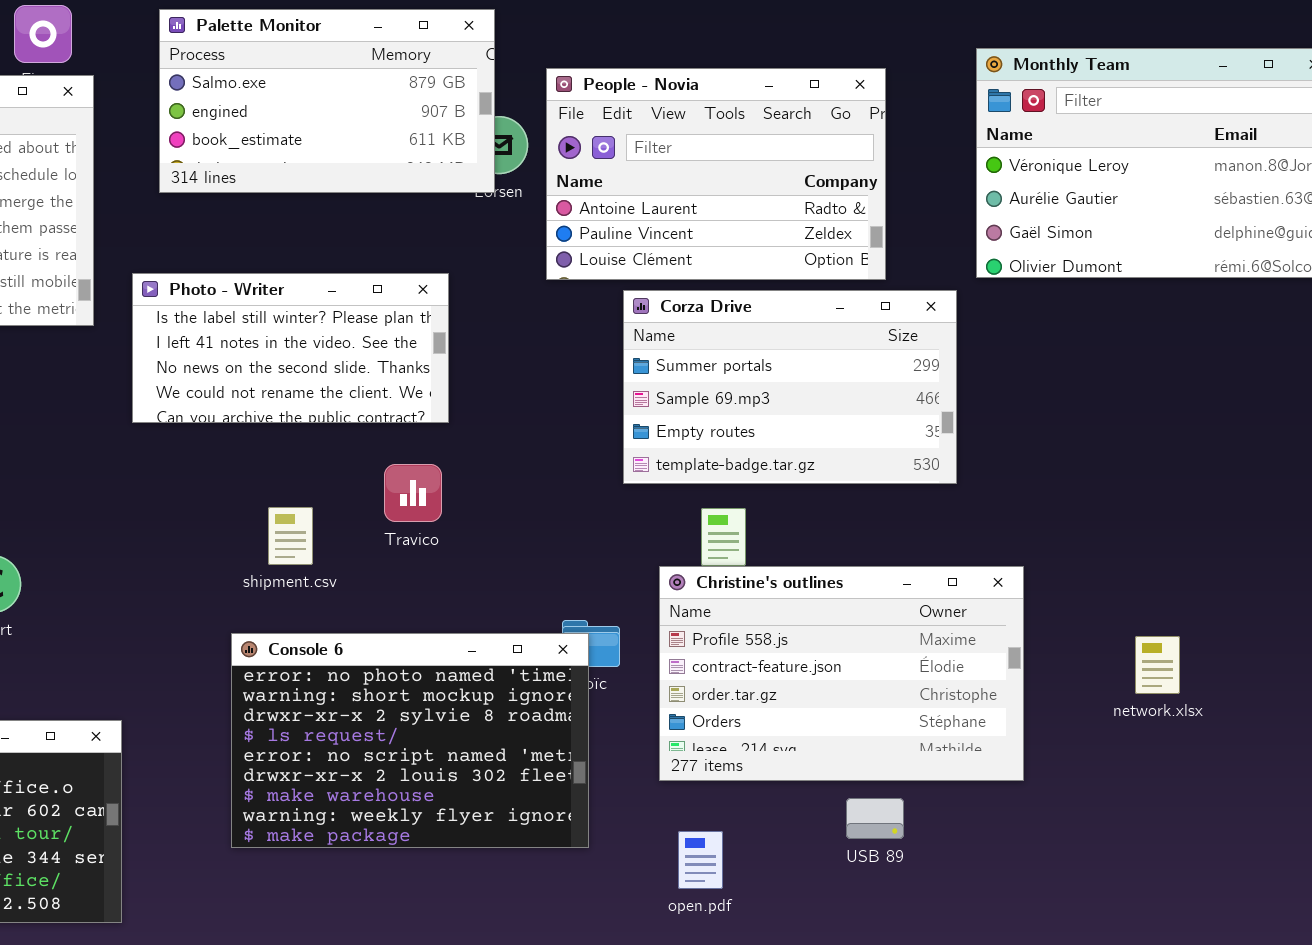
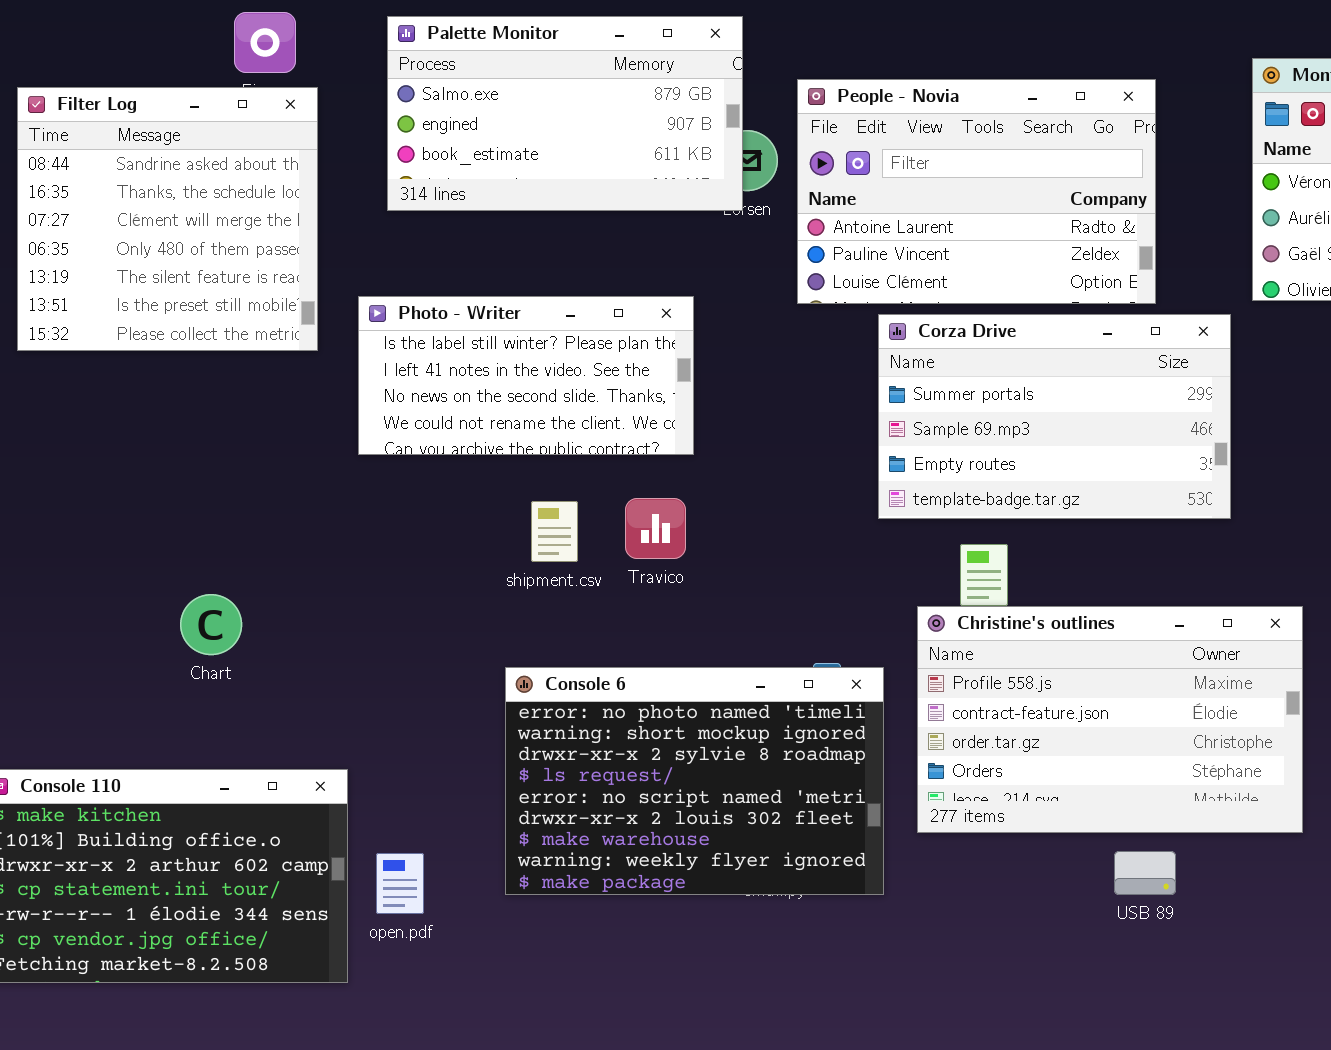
shipment.csv: [268,507,313,565] -> [531,501,578,562], moved
Console 6: [231,633,589,848] -> [505,667,884,895], moved
open.pdf: [678,831,723,889] -> [376,853,424,914], moved

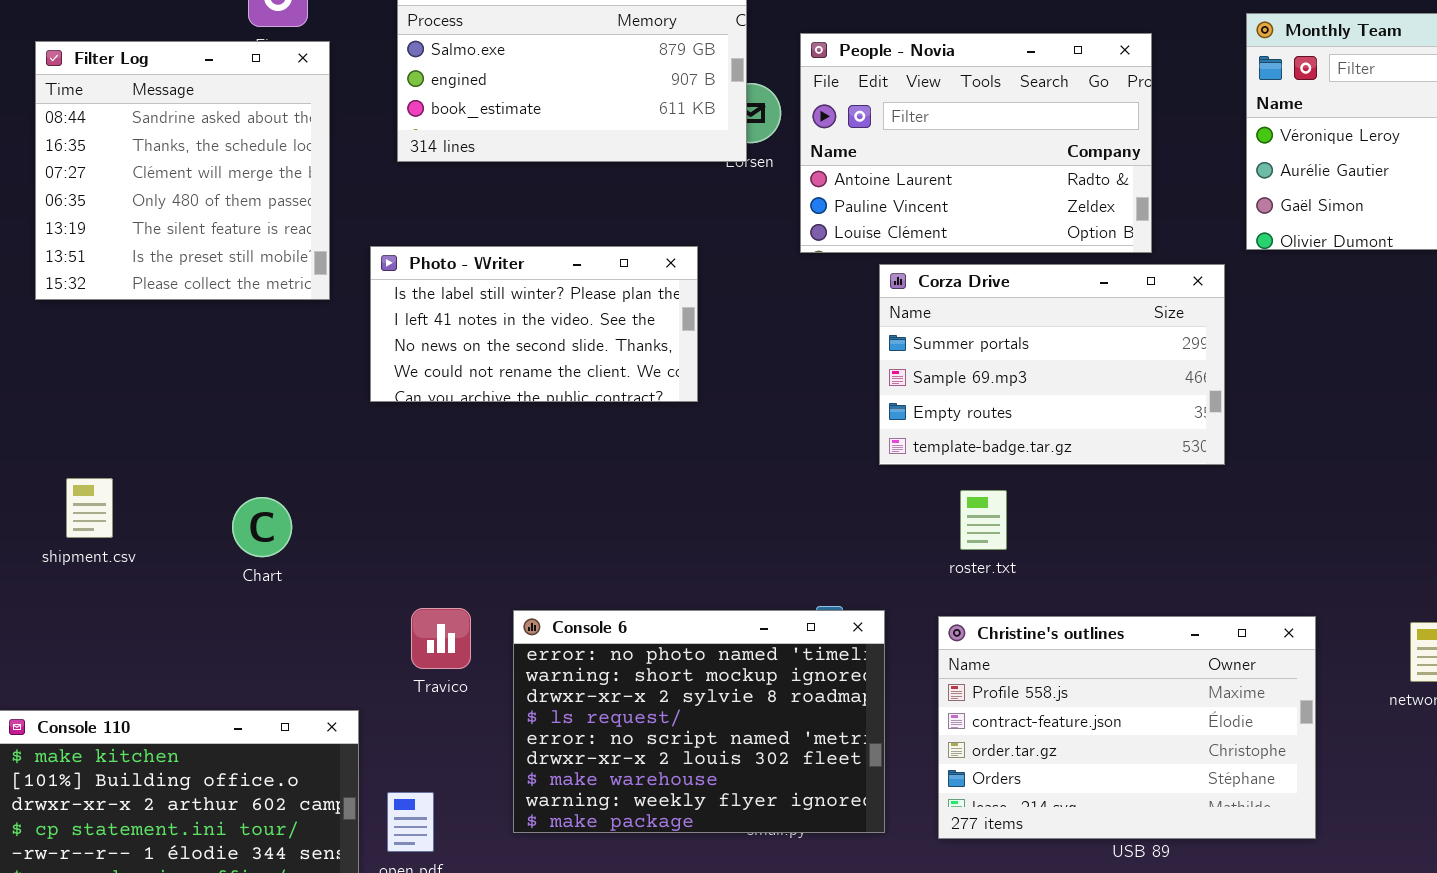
Travico: [625,498,686,559] -> [411,608,471,669], moved
shipment.csv: [531,501,578,562] -> [66,478,113,538], moved
Chart: [180,594,242,655] -> [232,497,292,557], moved
Christine's outlines: [917,606,1303,833] -> [938,616,1316,839], moved

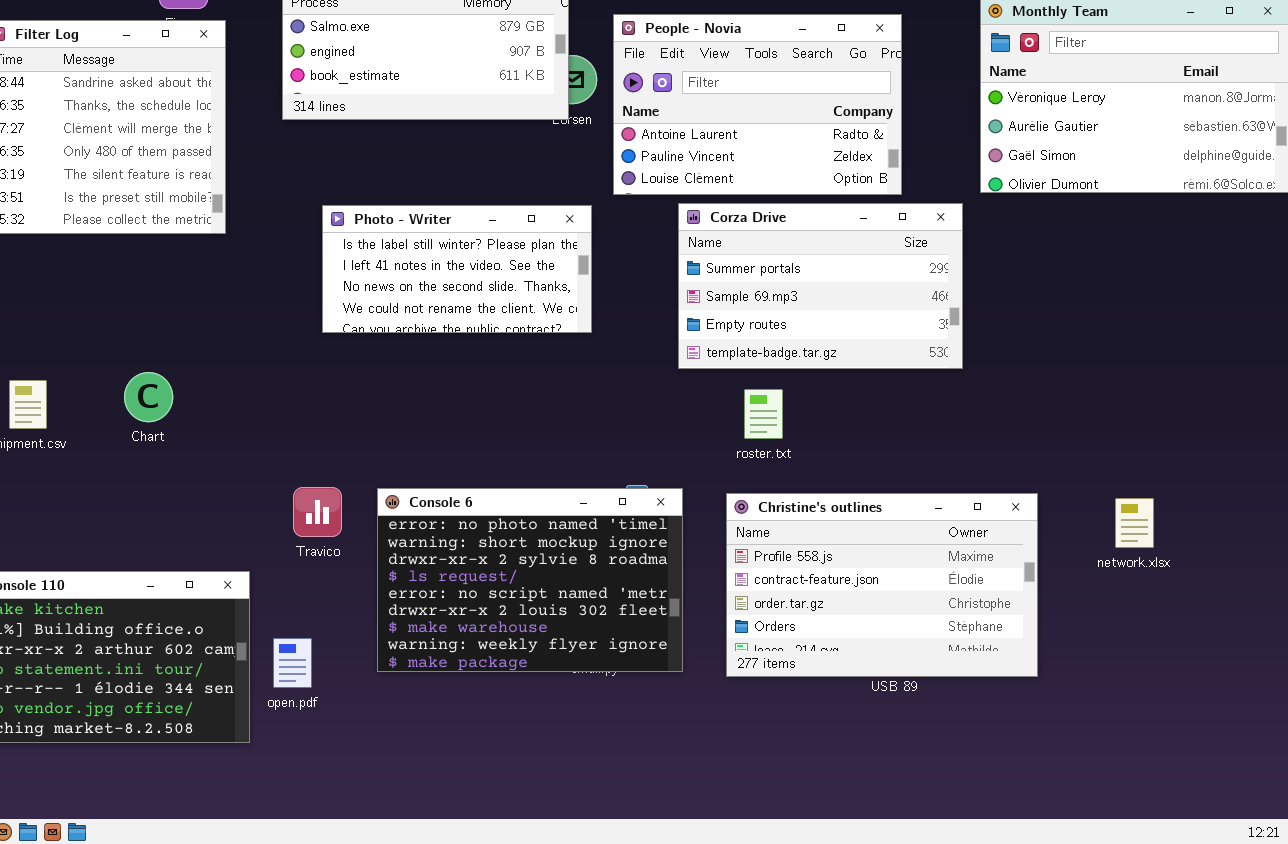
Photo - Writer: [370,246,698,402] -> [322,205,592,333], moved
Chart: [232,497,292,557] -> [124,372,173,422], moved

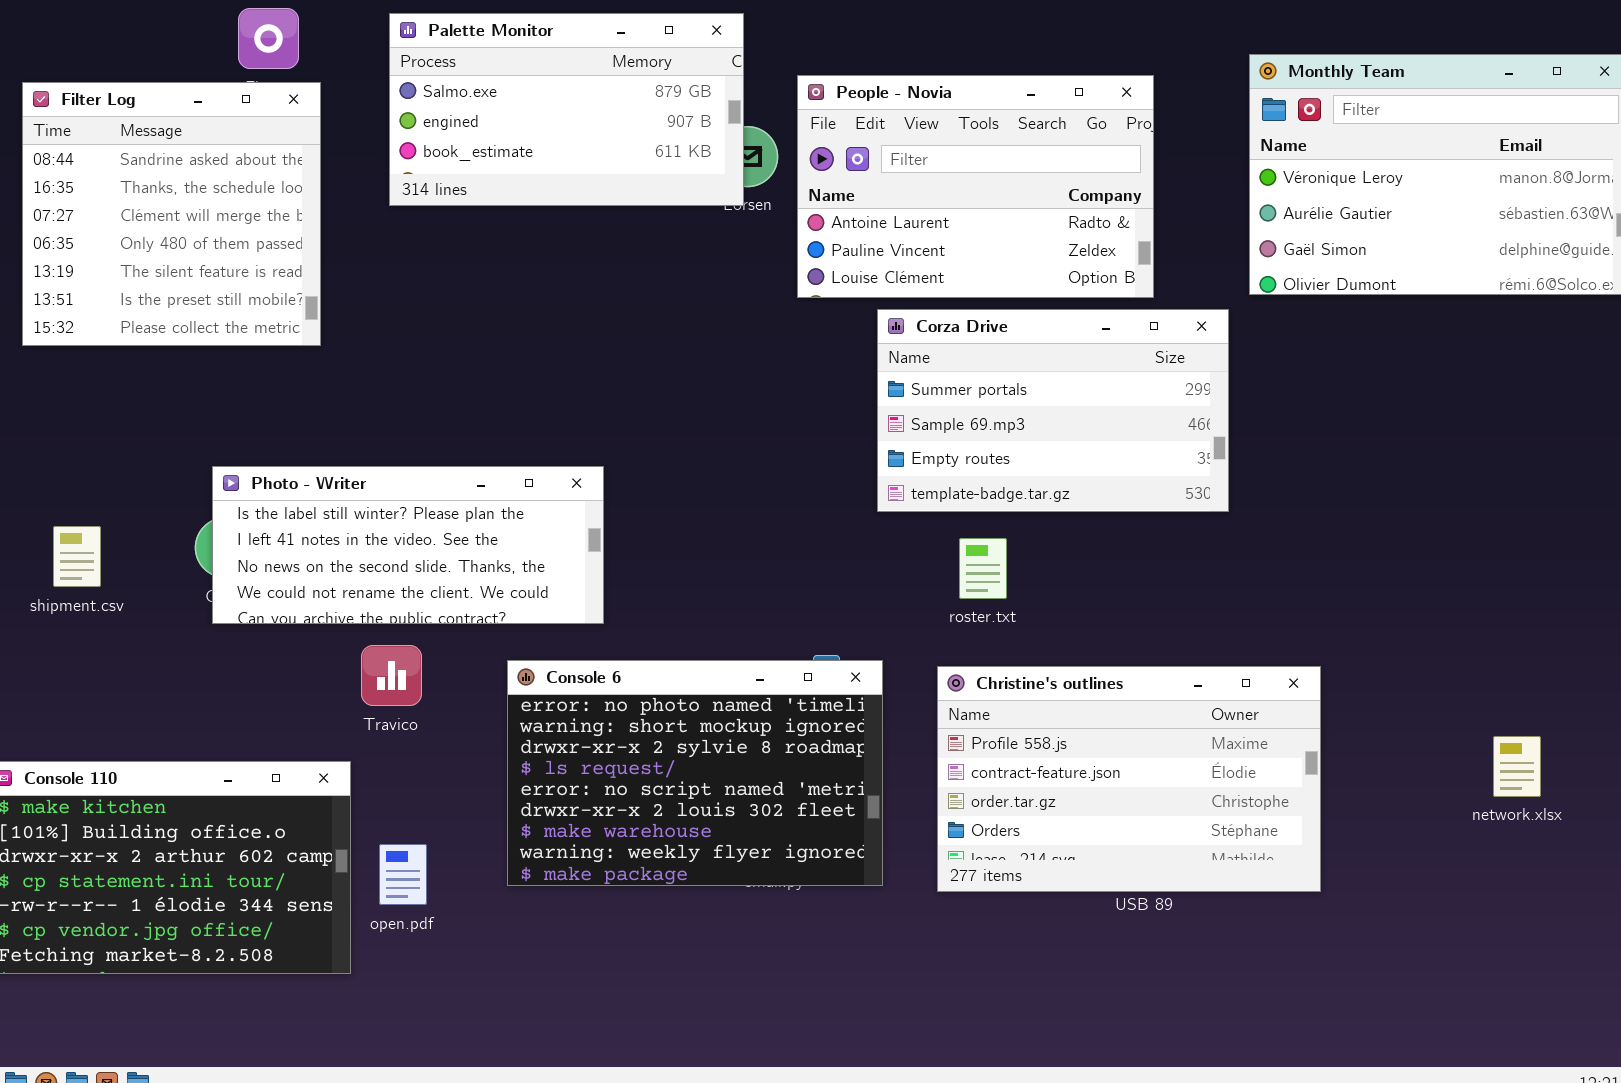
Photo - Writer: [322,205,592,333] -> [212,466,604,624], moved, resized
Travico: [293,487,342,537] -> [361,645,422,706], moved
network.xlsx: [1115,498,1154,548] -> [1493,736,1541,797], moved

